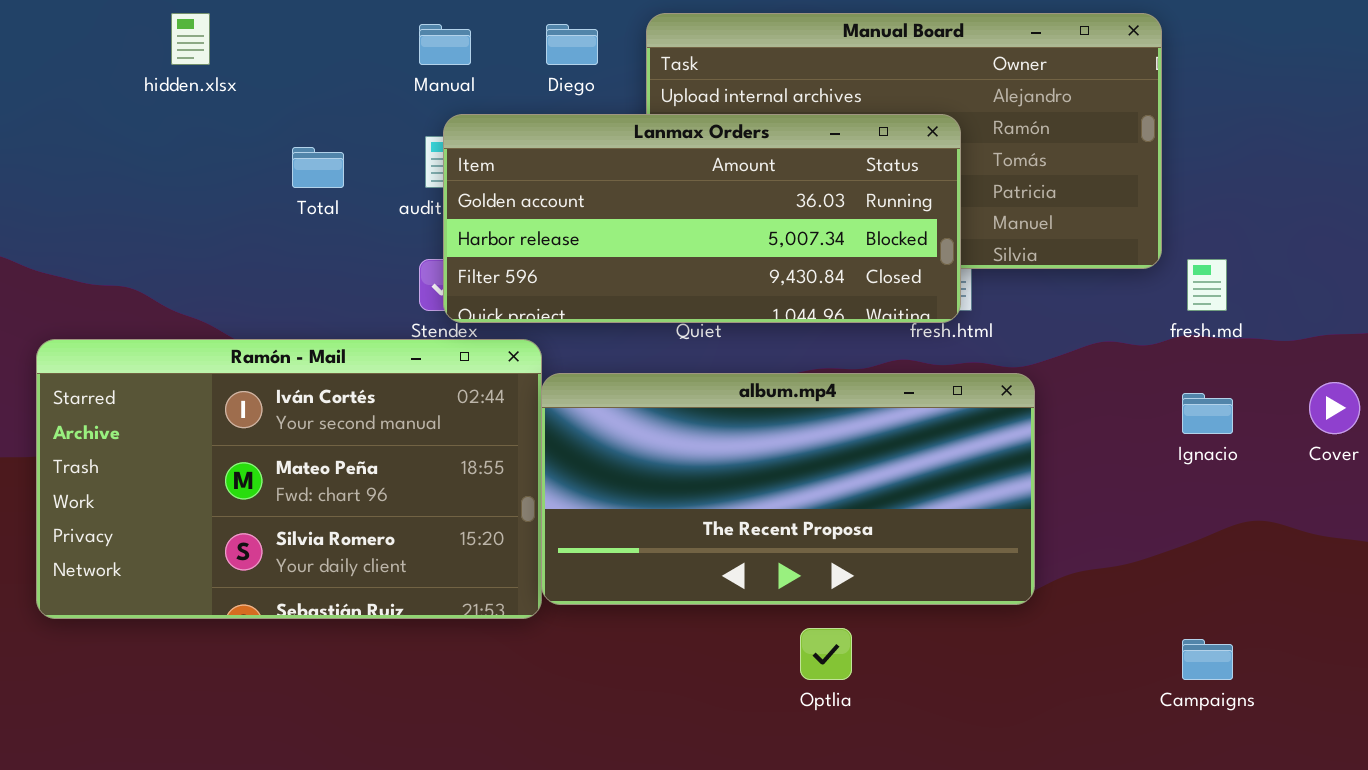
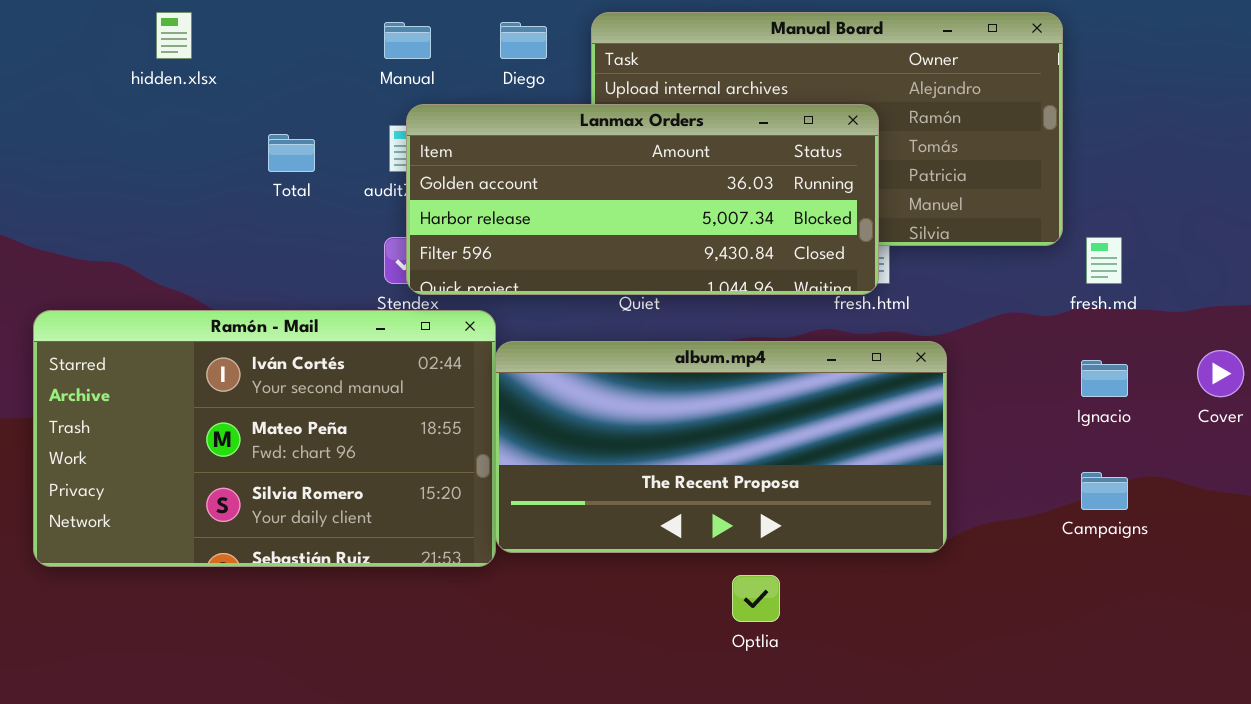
Campaigns: [1182,639,1233,680] -> [1081,472,1128,510], moved

